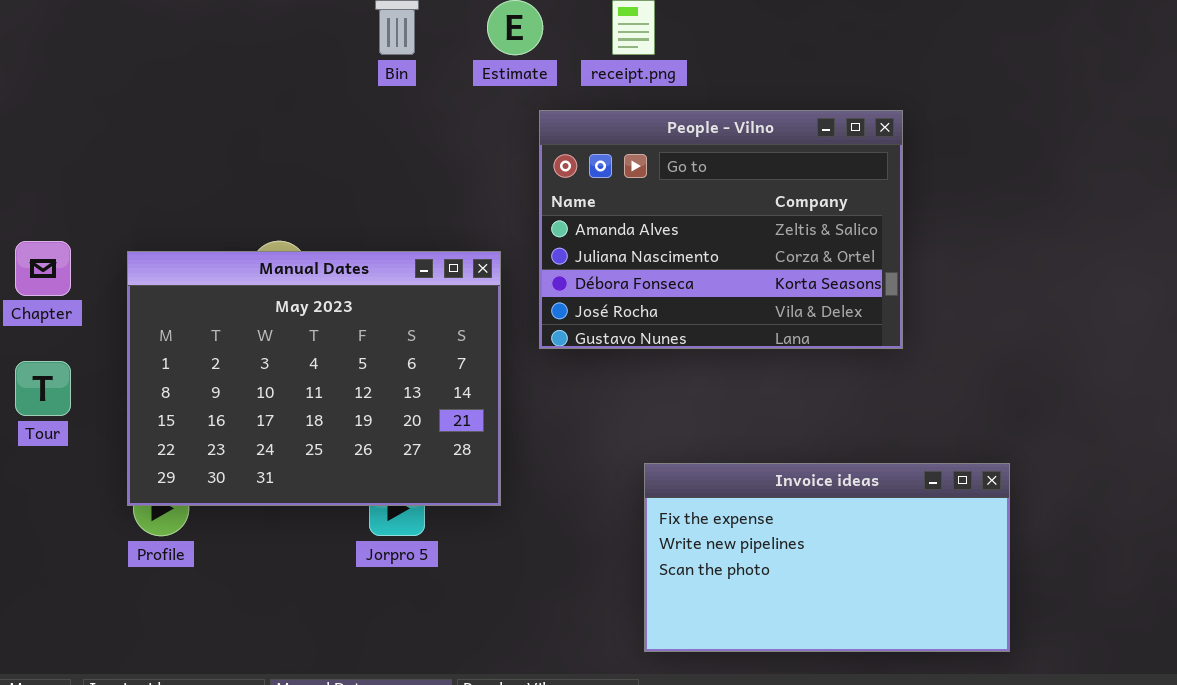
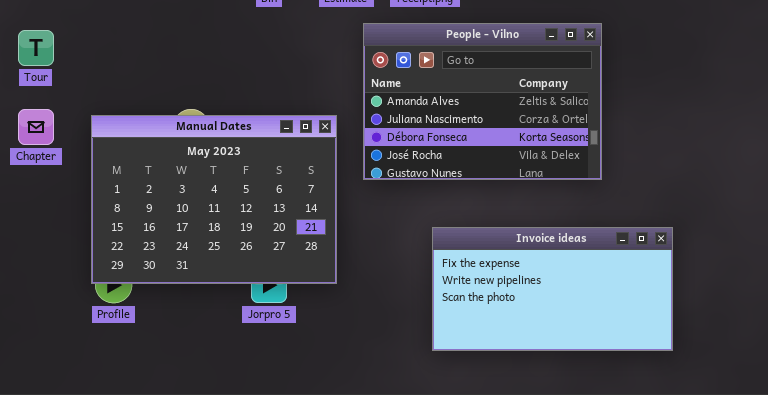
Tour: [15,361,71,416] -> [18,30,54,66], moved
Invoice ideas: [644,463,1010,652] -> [432,227,673,351], moved

